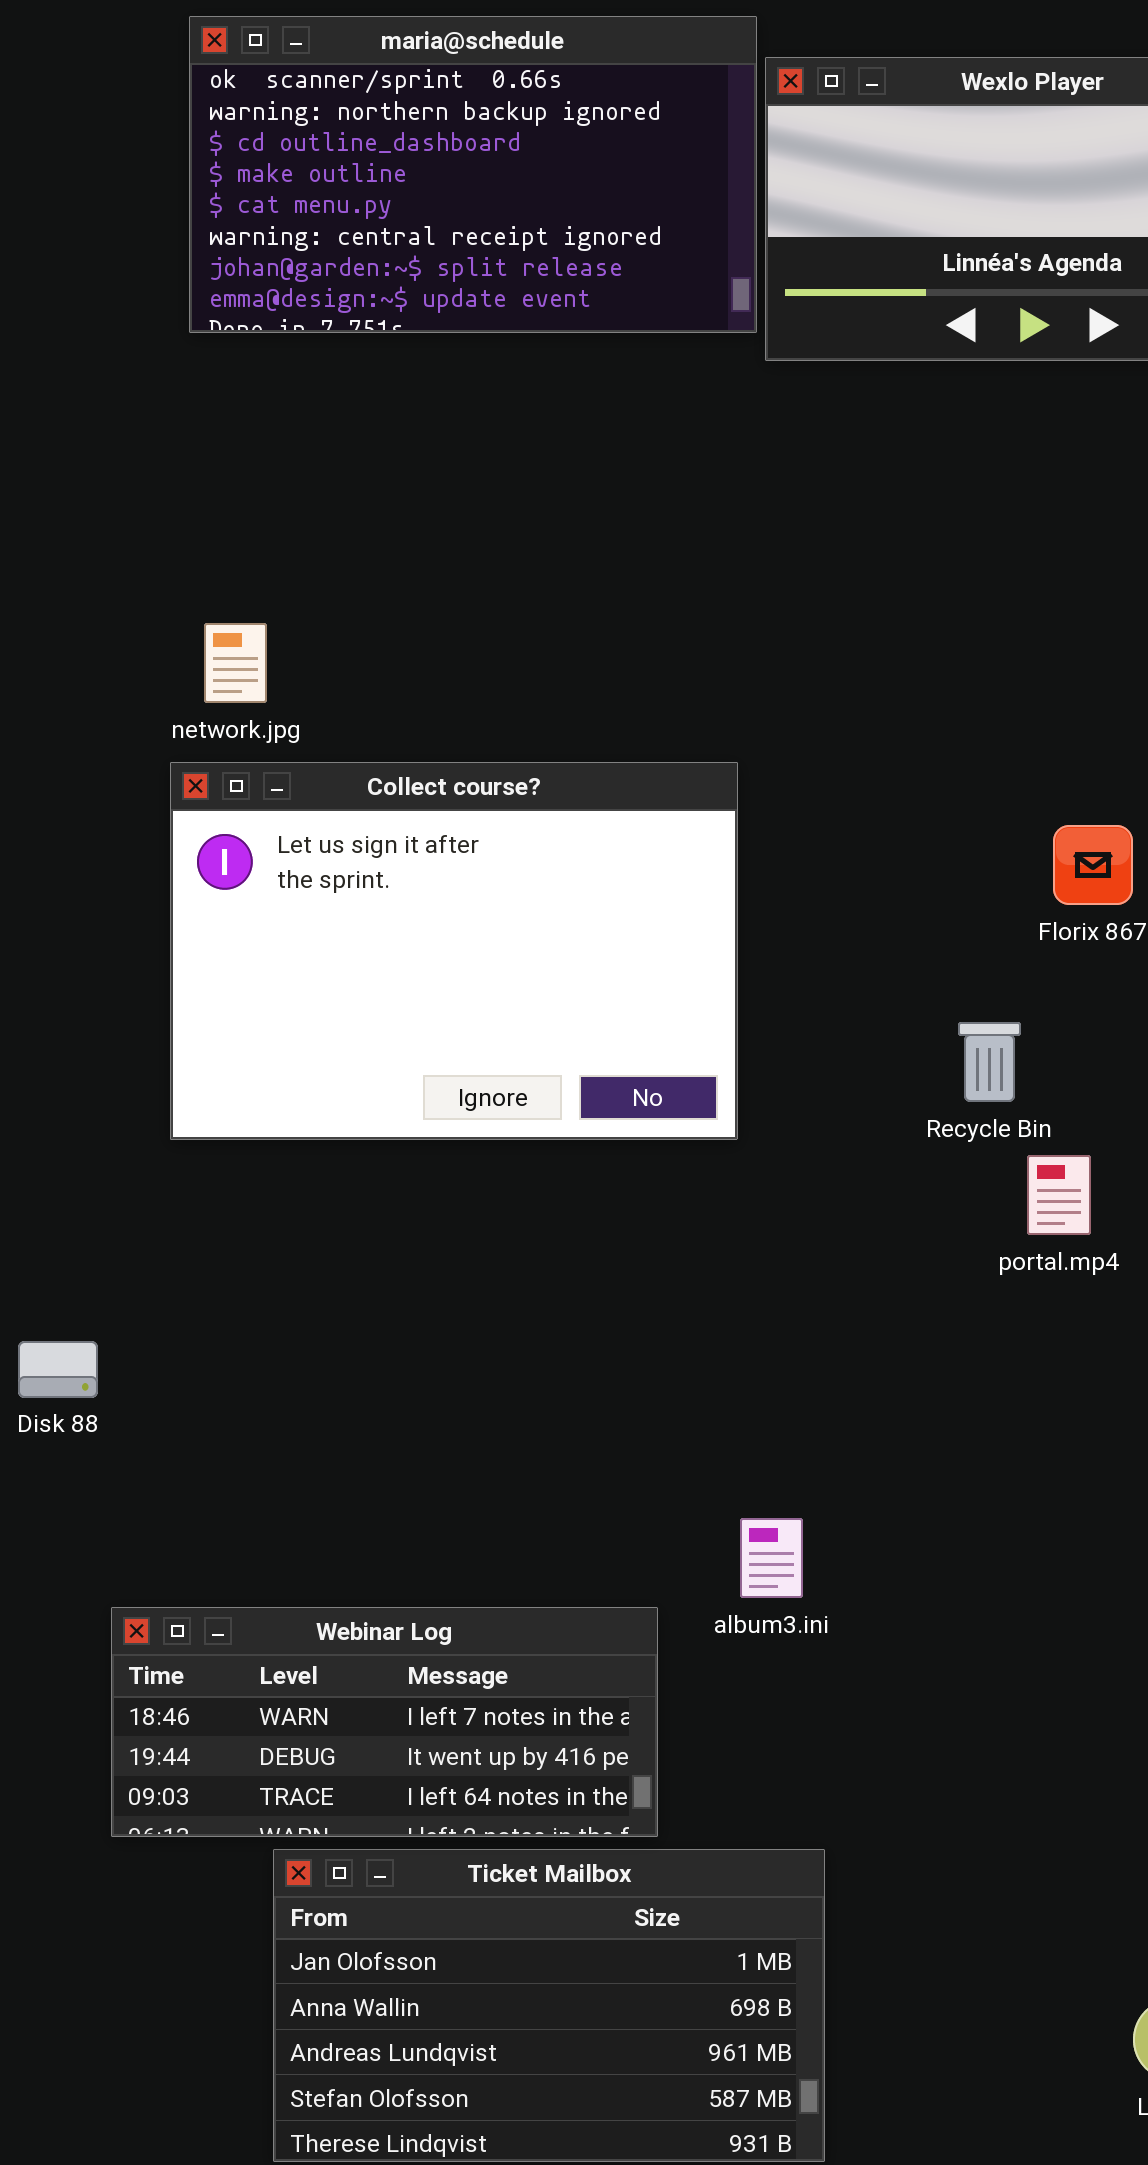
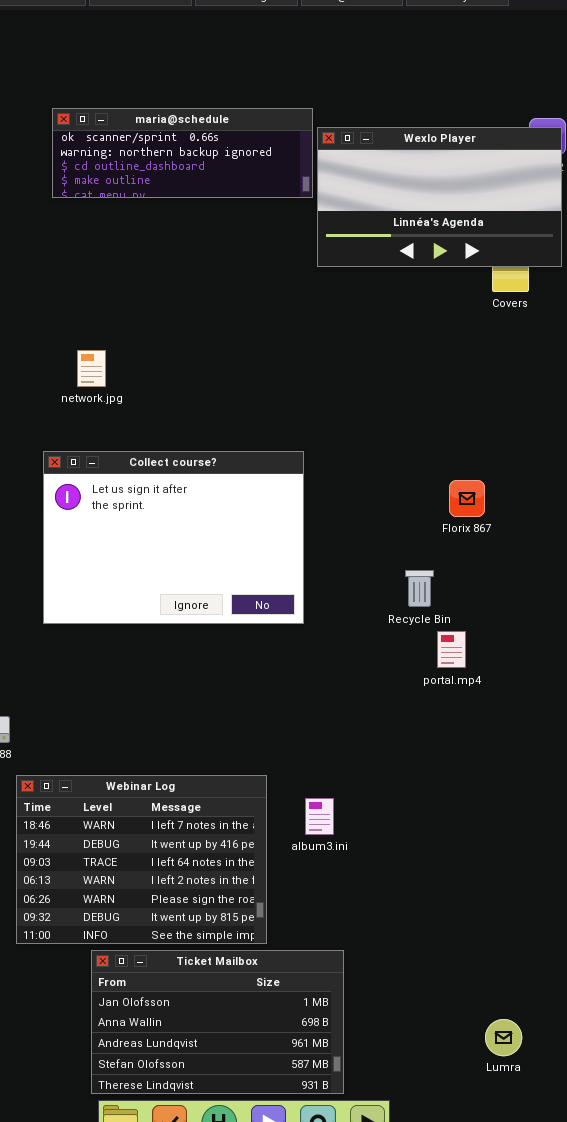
maria@schedule: [189,16,757,333] -> [52,108,313,198], resized
network.jpg: [204,623,267,703] -> [77,350,106,387], moved
Webinar Log: [111,1607,658,1837] -> [16,775,267,944], resized

